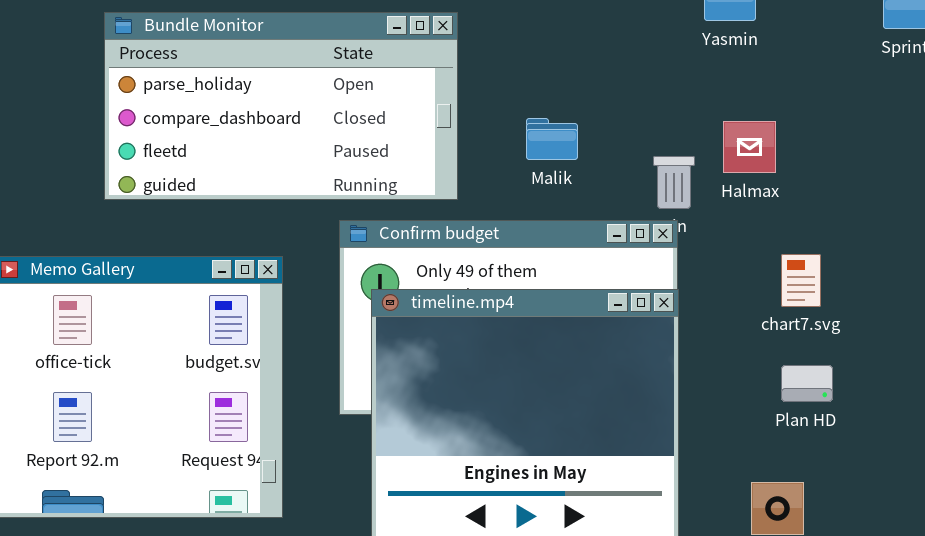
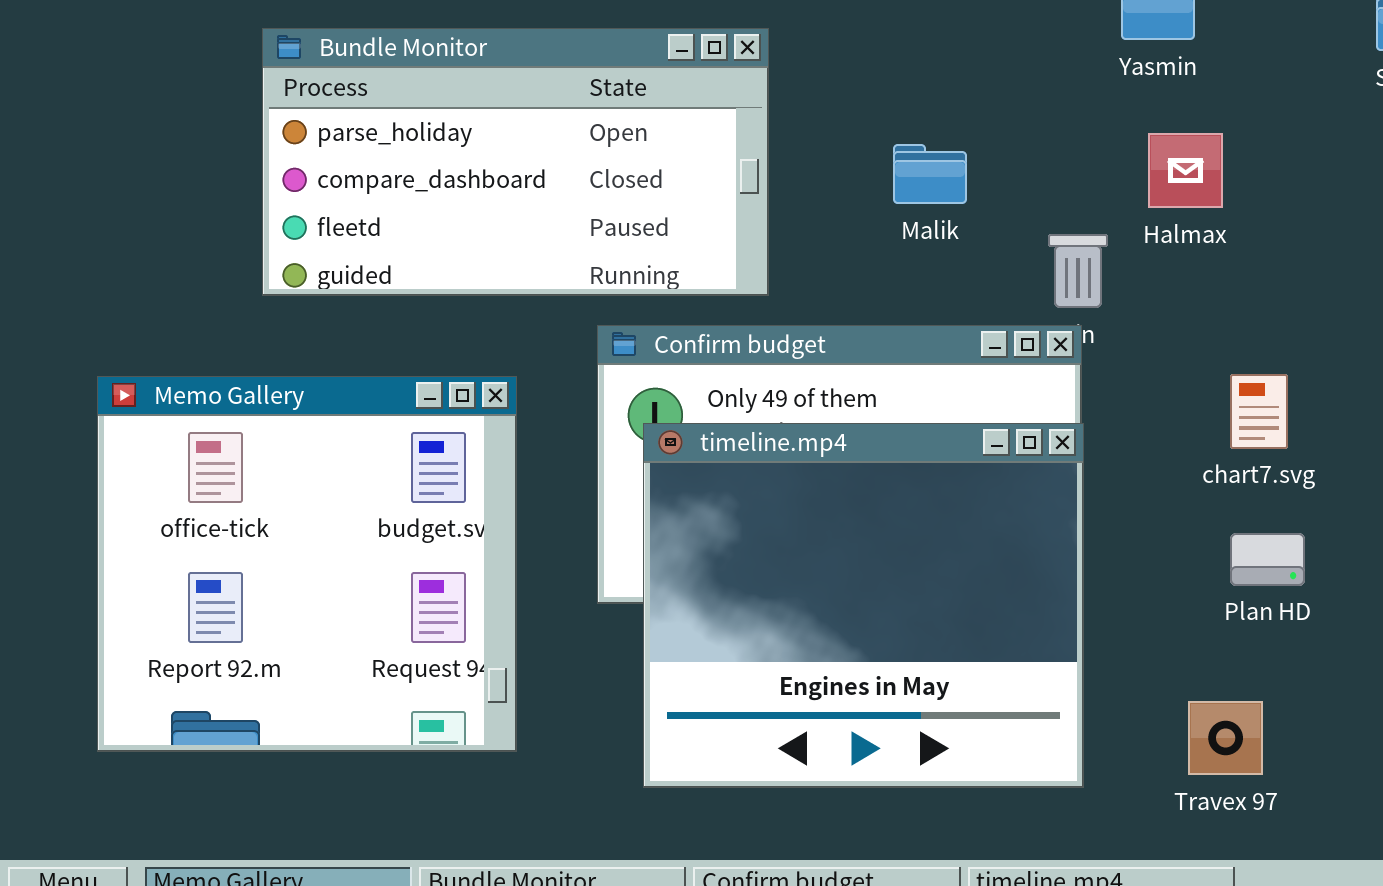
Malik: [526,118,578,160] -> [893,144,967,204], moved
Halmax: [723,121,776,173] -> [1148,133,1223,208], moved

